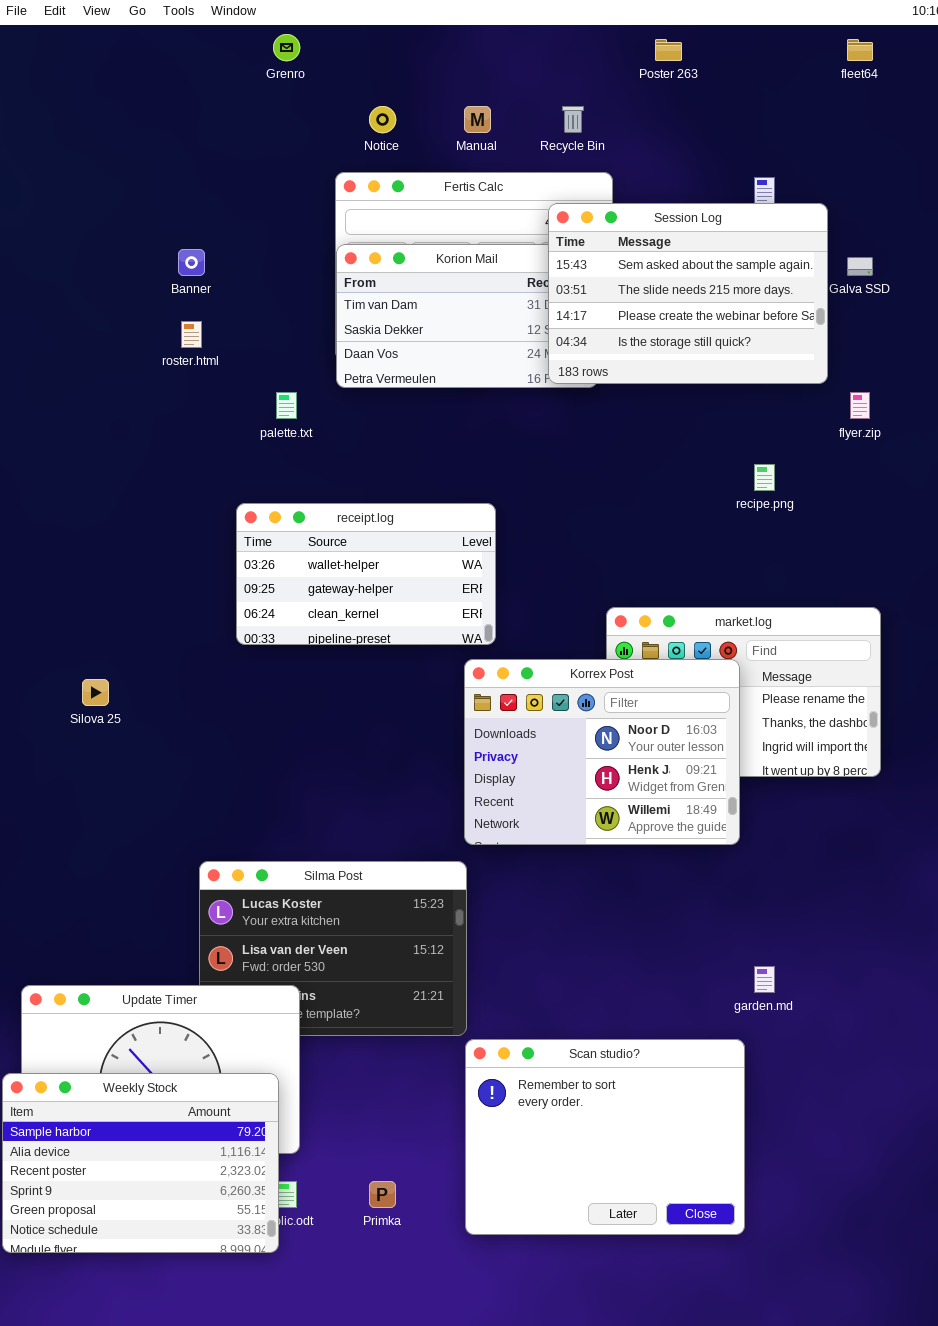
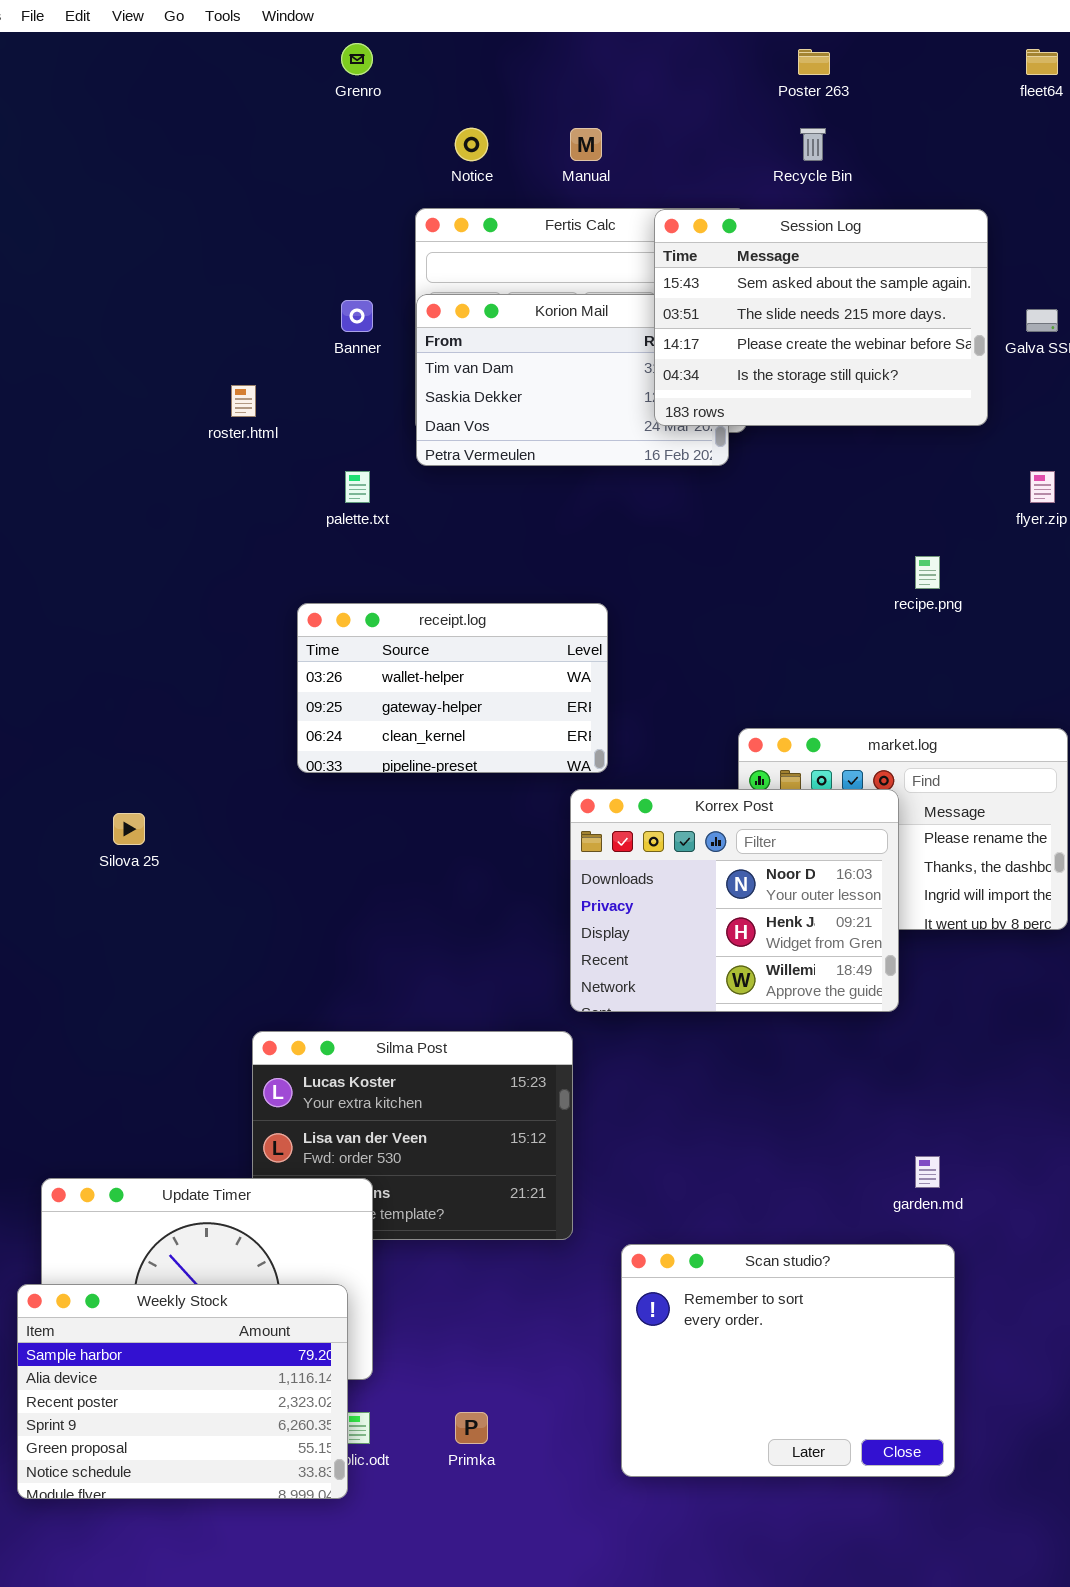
Recycle Bin: [562,106,584,133] -> [800,128,826,161], moved
Session Log: [548,203,828,384] -> [654,209,988,426], moved
Banner: [178,249,205,276] -> [341,300,373,332], moved
Scan studio?: [465,1039,745,1235] -> [621,1244,955,1477], moved

